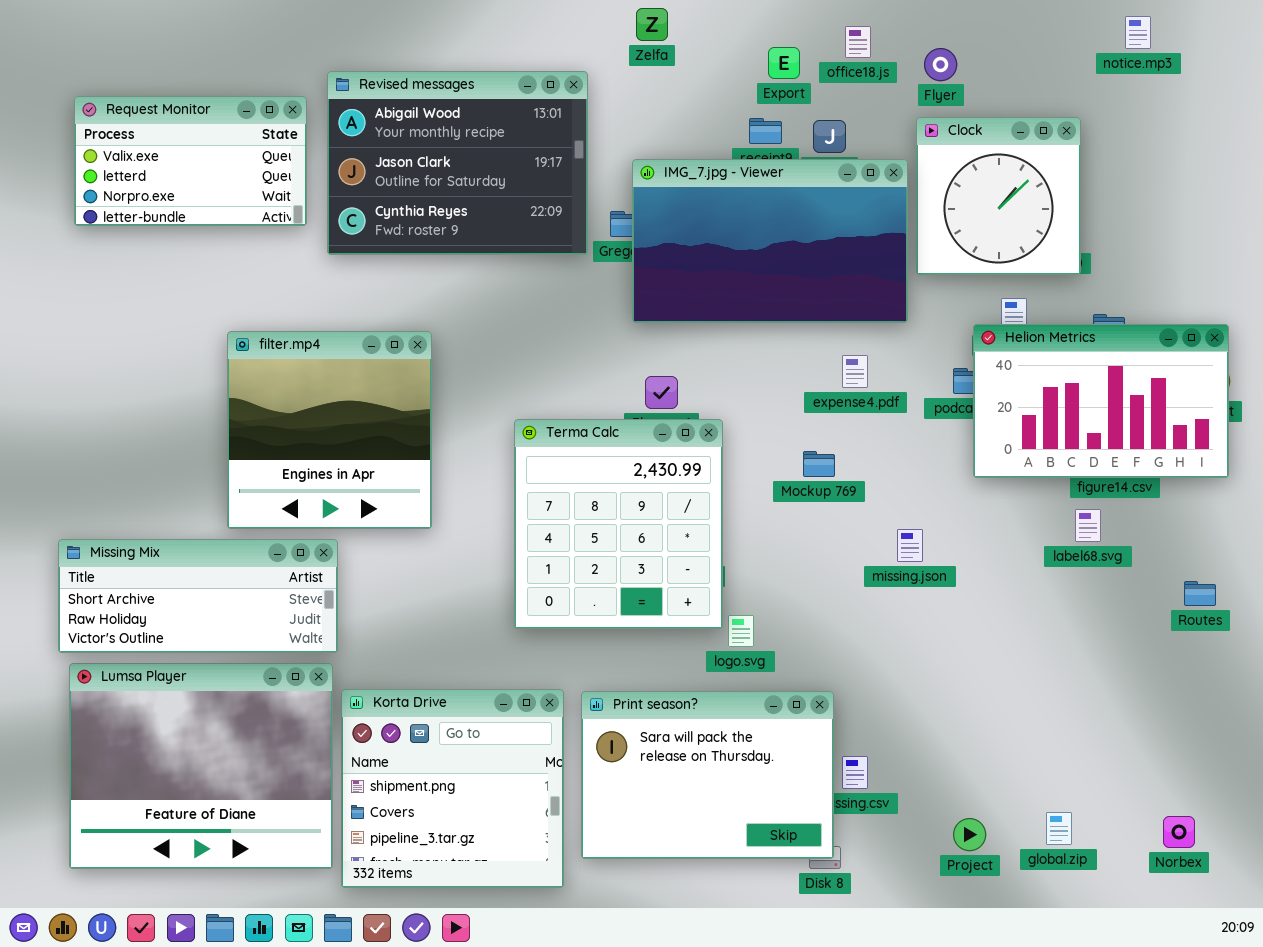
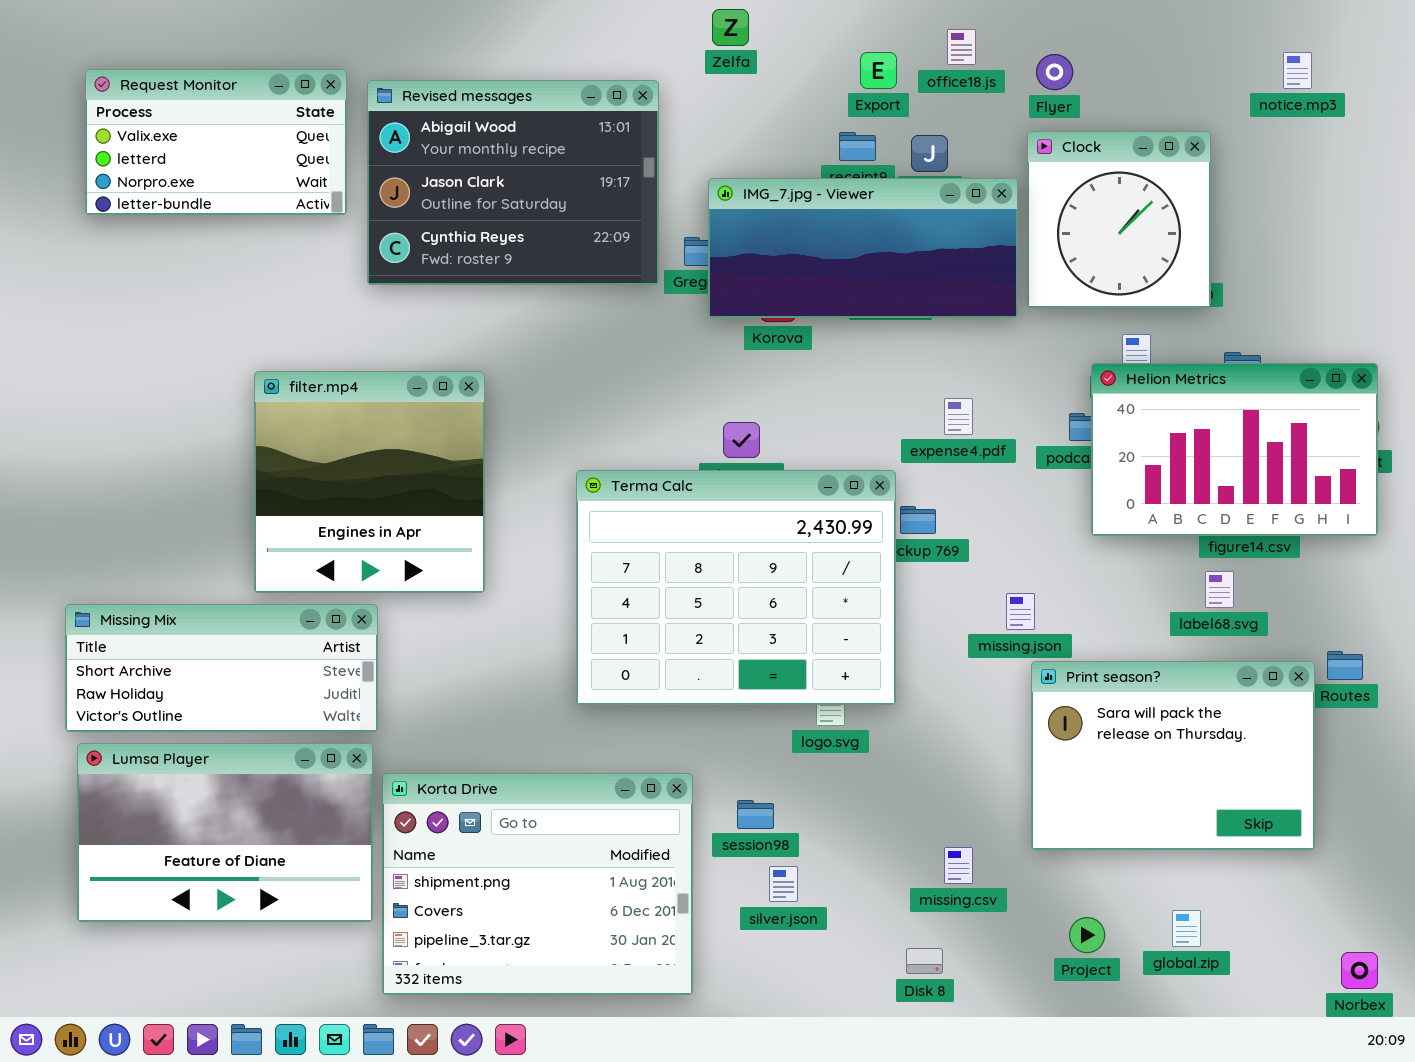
notice.mp3: [1125,16,1151,49] -> [1283,52,1312,89], moved
Request Monitor: [74,96,307,226] -> [85,69,347,215], moved
IMG_7.jpg - Viewer: [632,159,908,323] -> [708,178,1018,318], resized
Terma Calc: [514,419,723,629] -> [576,470,896,705], resized
Lumsa Player: [69,663,333,869] -> [77,743,373,922], resized
Korta Drive: [341,689,564,888] -> [382,773,693,995], resized
Print season?: [581,691,834,859] -> [1031,661,1315,850], moved
Norbex: [1163,816,1195,848] -> [1341,952,1378,989], moved

